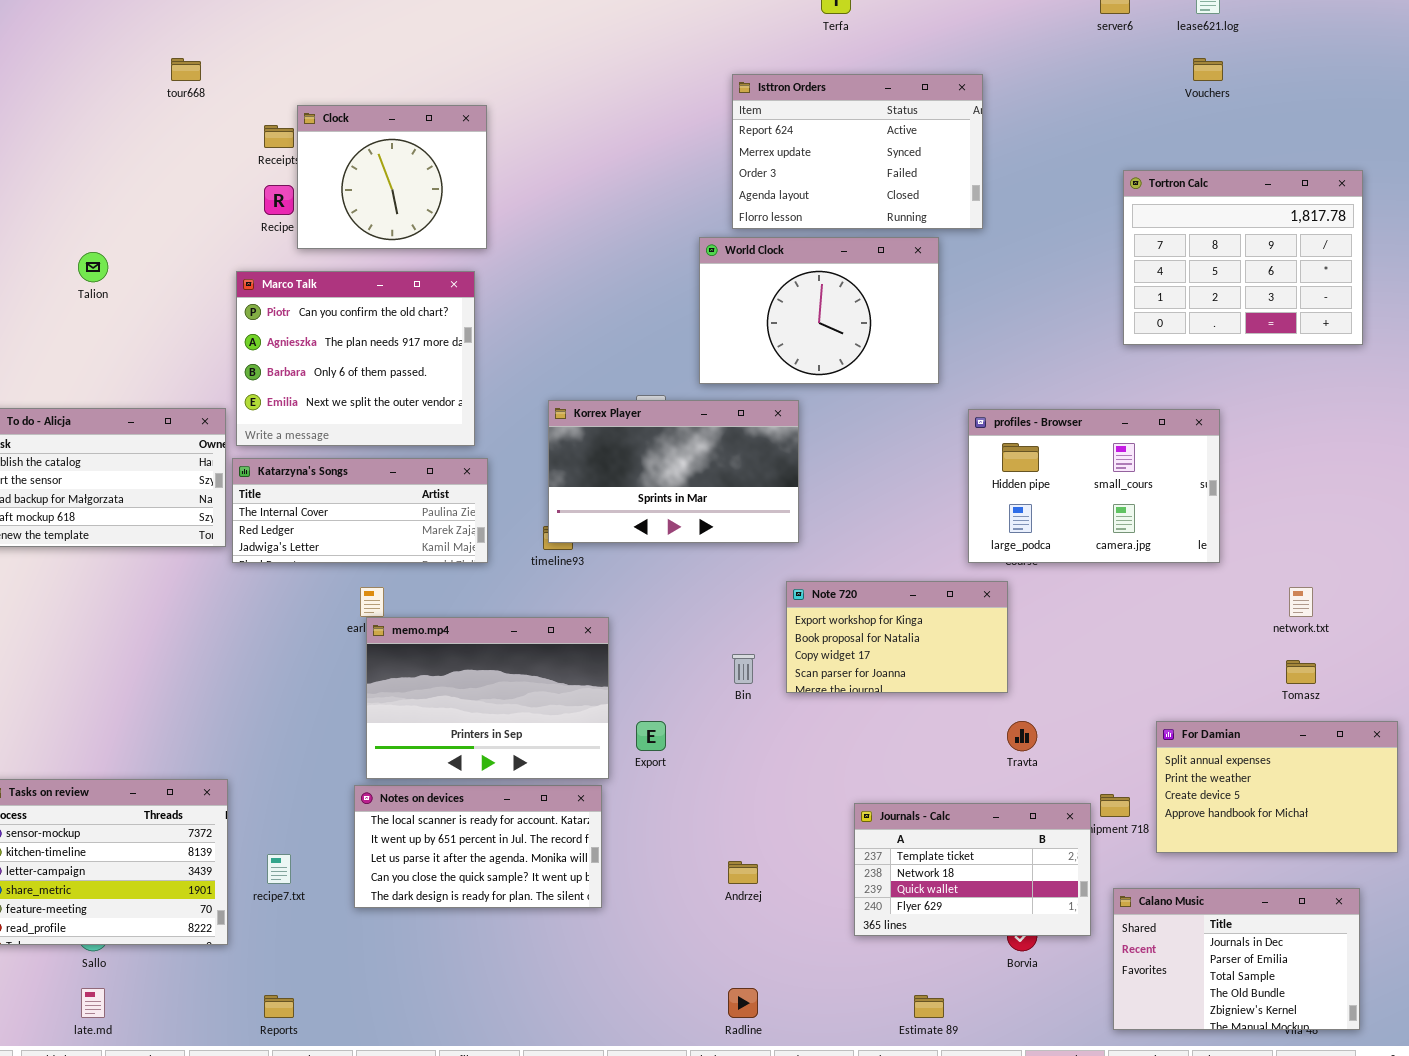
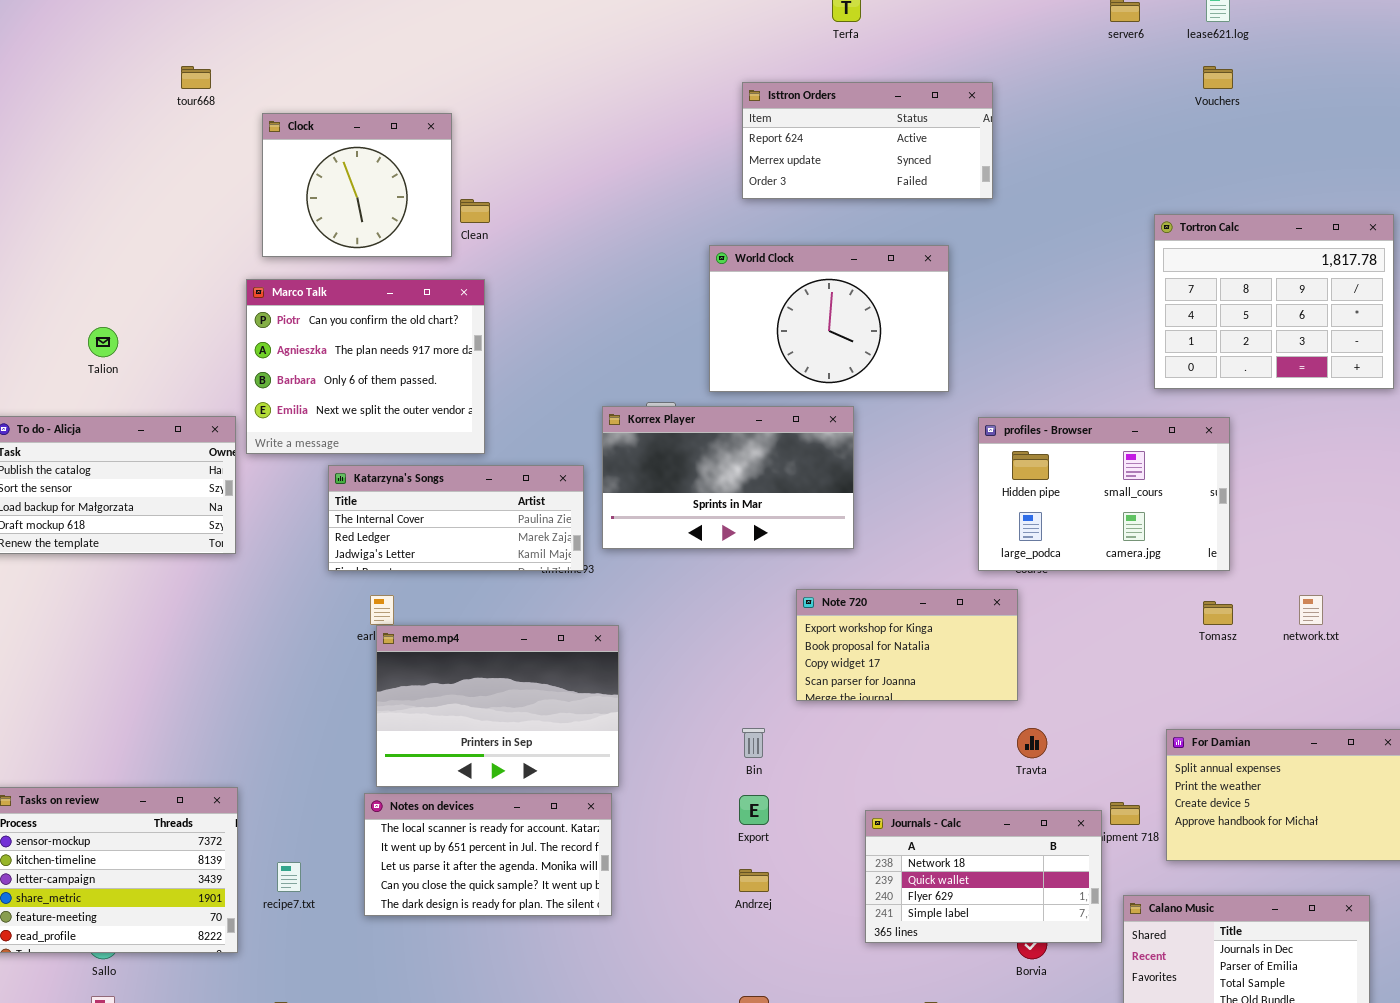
Isttron Orders: [732,74,983,229] -> [742,82,993,199], resized
Clock: [297,105,487,249] -> [262,113,452,257], moved
Tortron Calc: [1123,170,1363,345] -> [1154,214,1394,389], moved
Talion: [78,252,108,282] -> [88,327,118,357], moved
Korrex Player: [548,400,799,543] -> [602,406,854,549], moved
Katarzyna's Songs: [232,458,488,563] -> [328,465,584,571], moved
Bin: [732,654,755,684] -> [742,728,765,758], moved
Tomasz: [1286,660,1316,684] -> [1203,601,1233,625], moved
Export: [636,721,666,751] -> [739,795,769,825], moved
Journals - Calc: [854,803,1091,936] -> [865,810,1102,943], scrolled down 1 row

